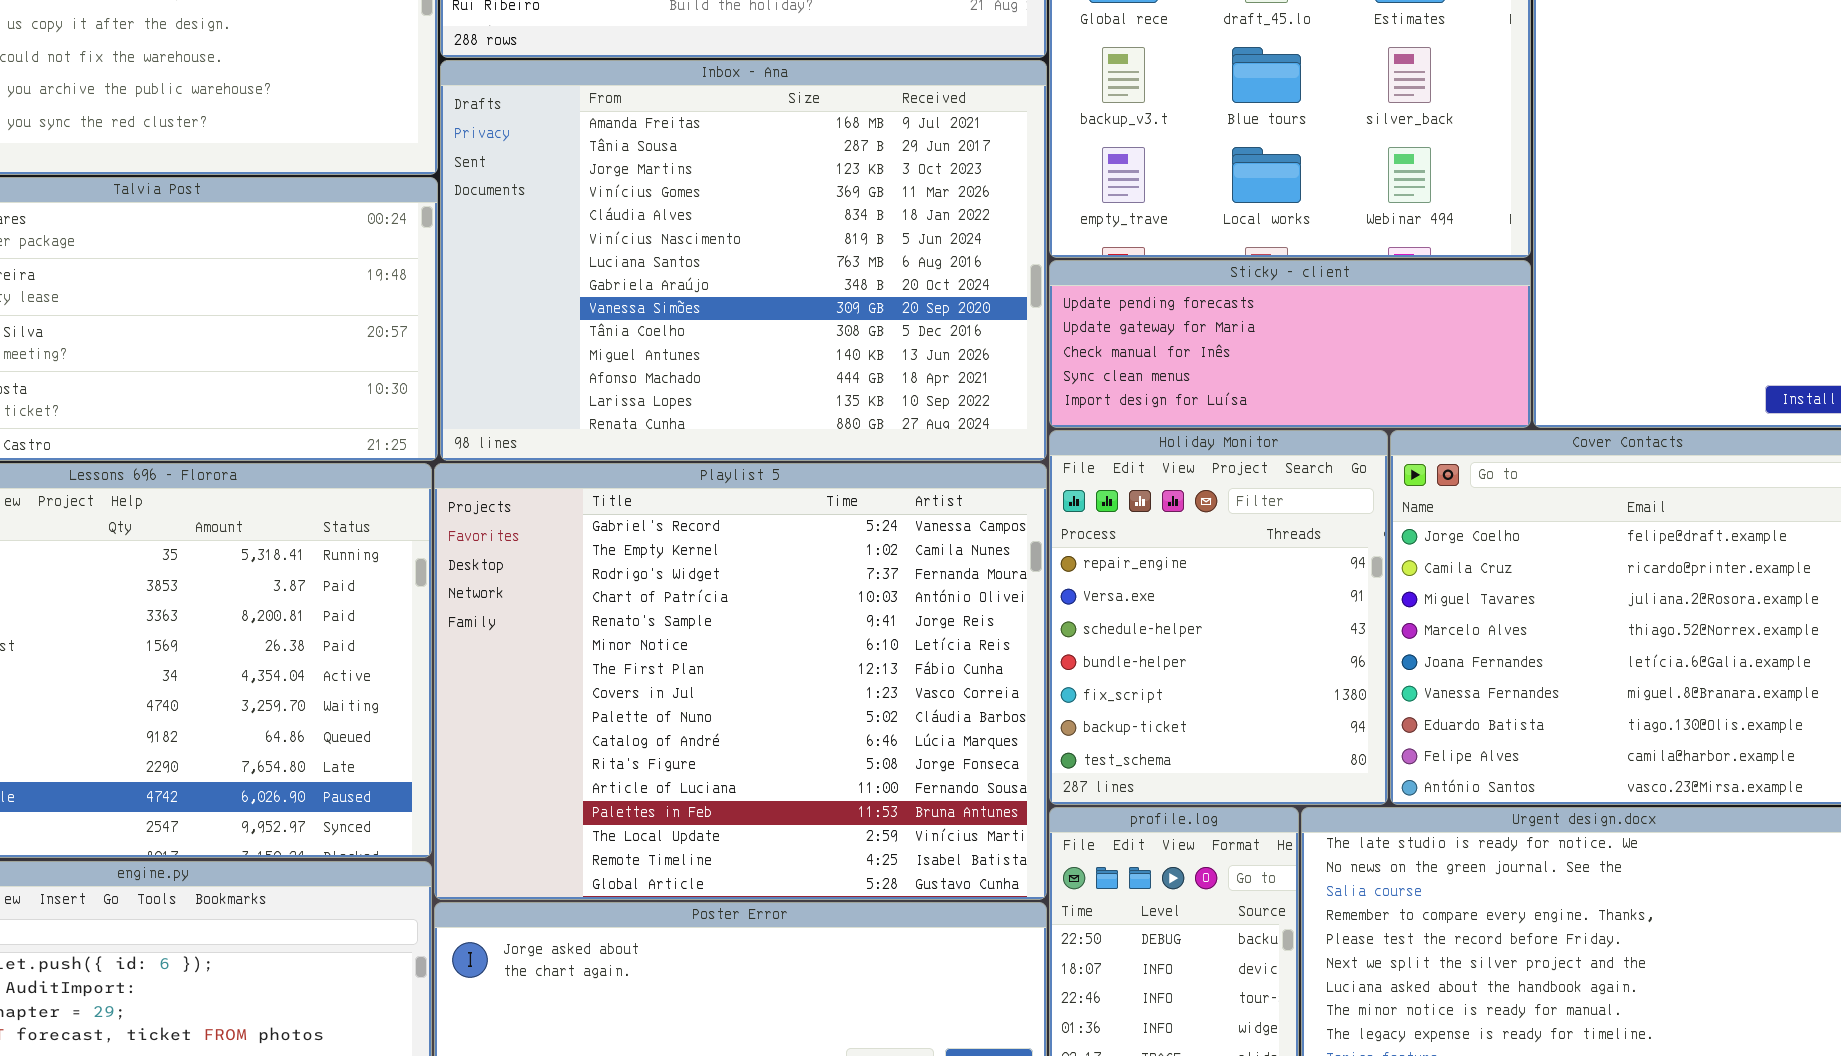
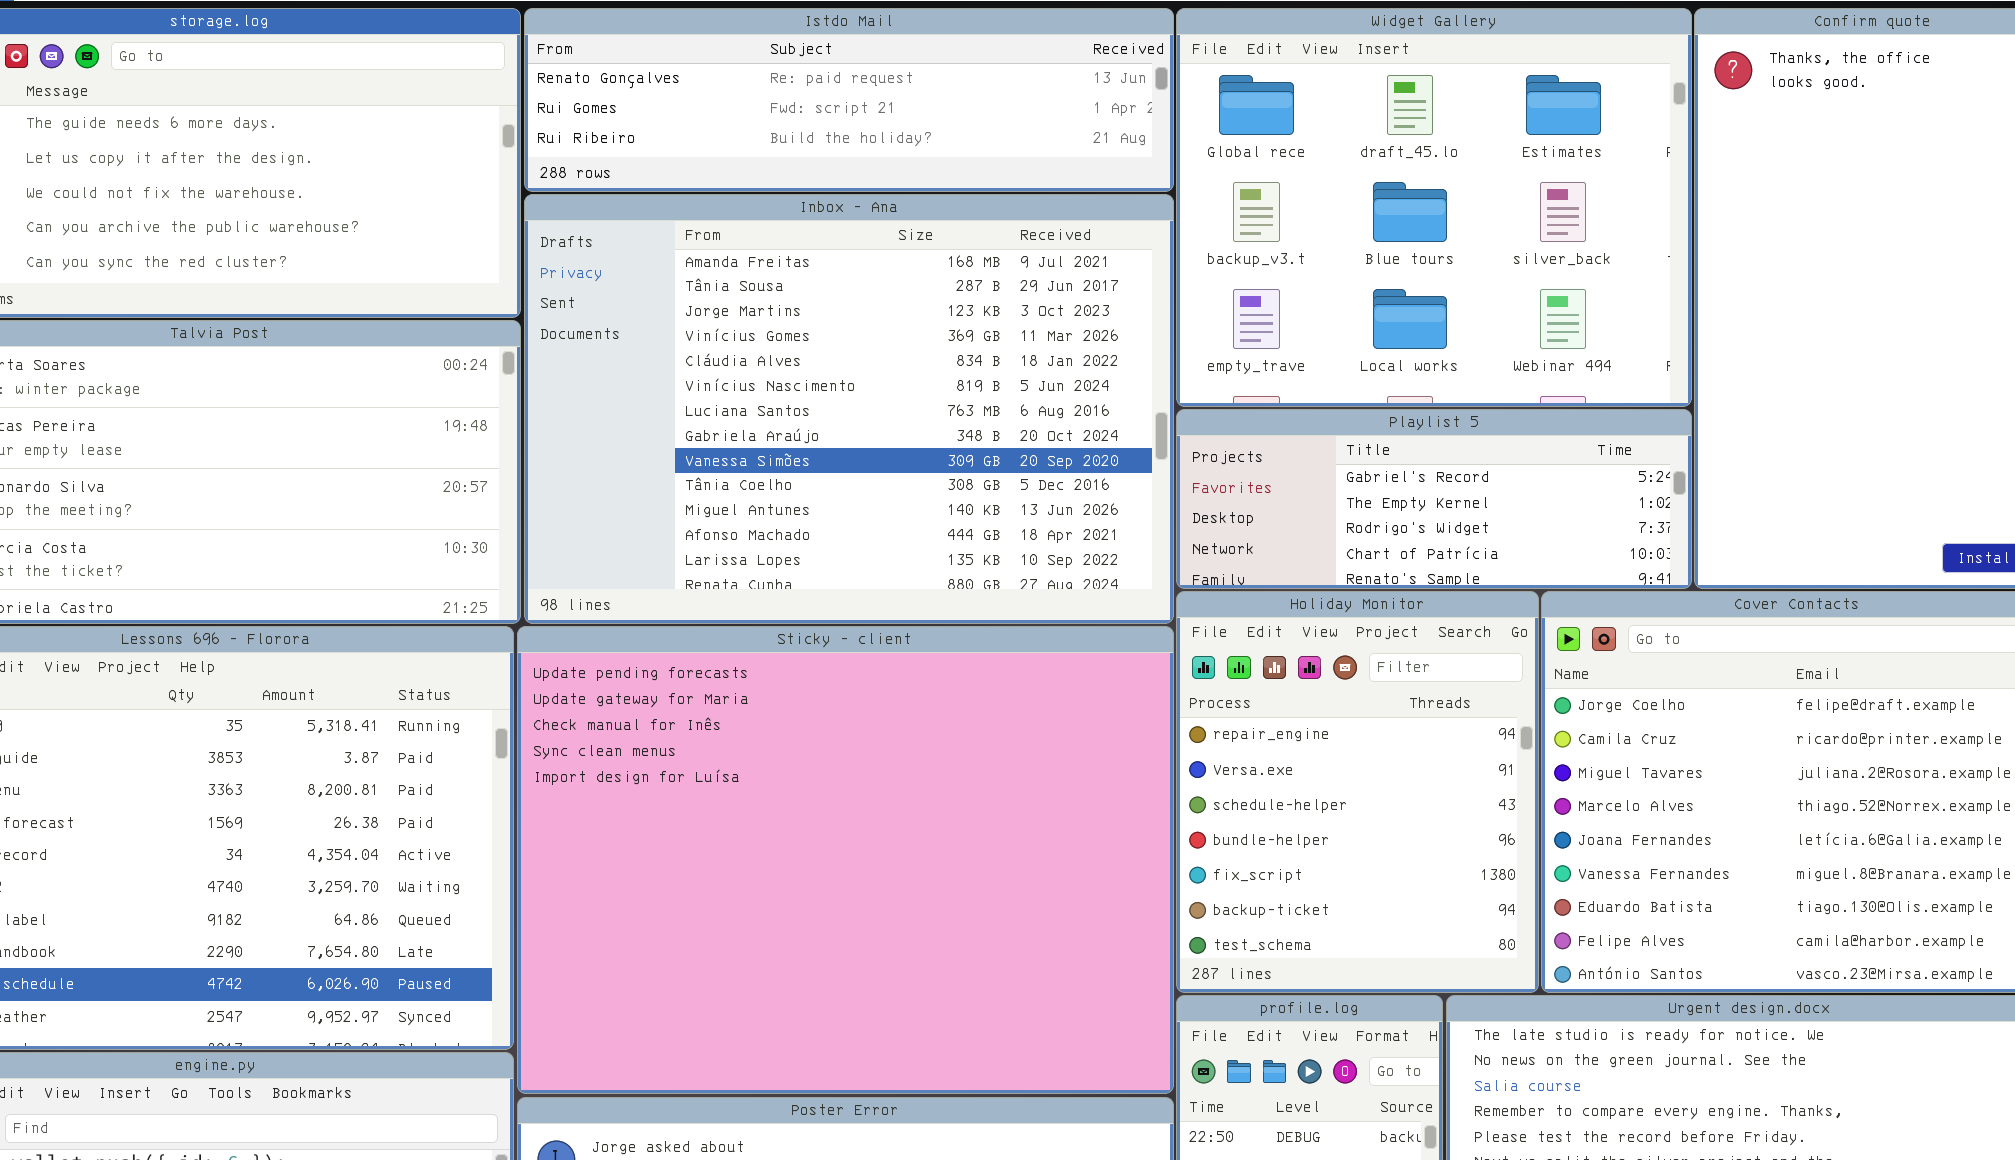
Sticky - client: [1049,260,1531,428] -> [517,626,1174,1094], moved, resized
Playlist 5: [434,463,1047,900] -> [1176,409,1692,589], moved, resized

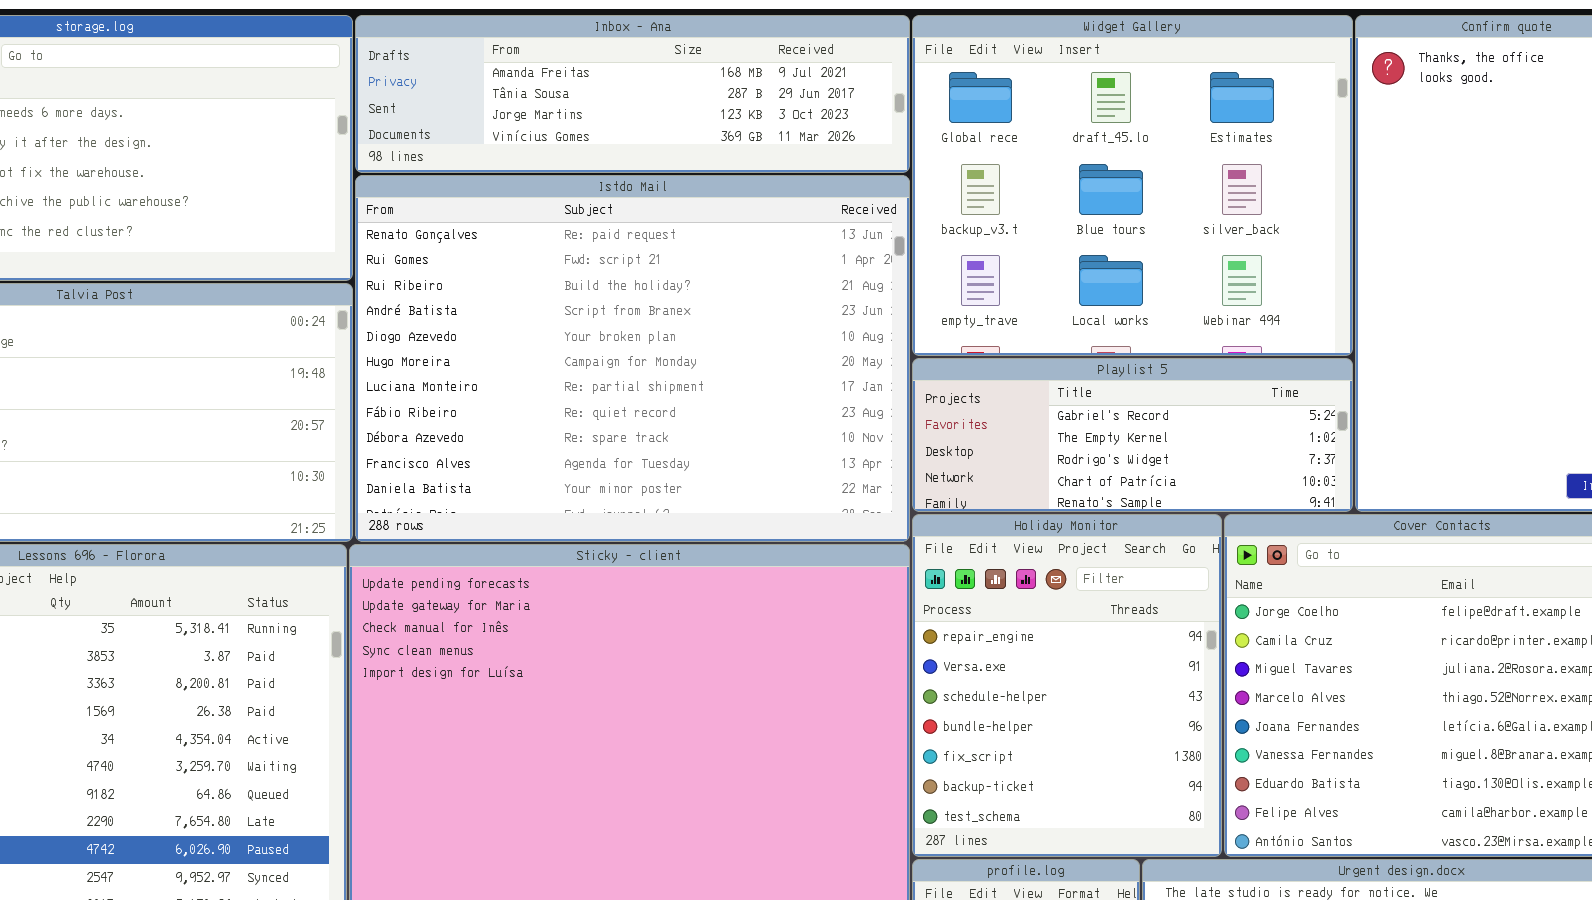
Istdo Mail: [524,8,1174,192] -> [355,175,910,542], moved, resized
Inbox - Ana: [524,194,1174,624] -> [355,15,910,173], moved, resized

